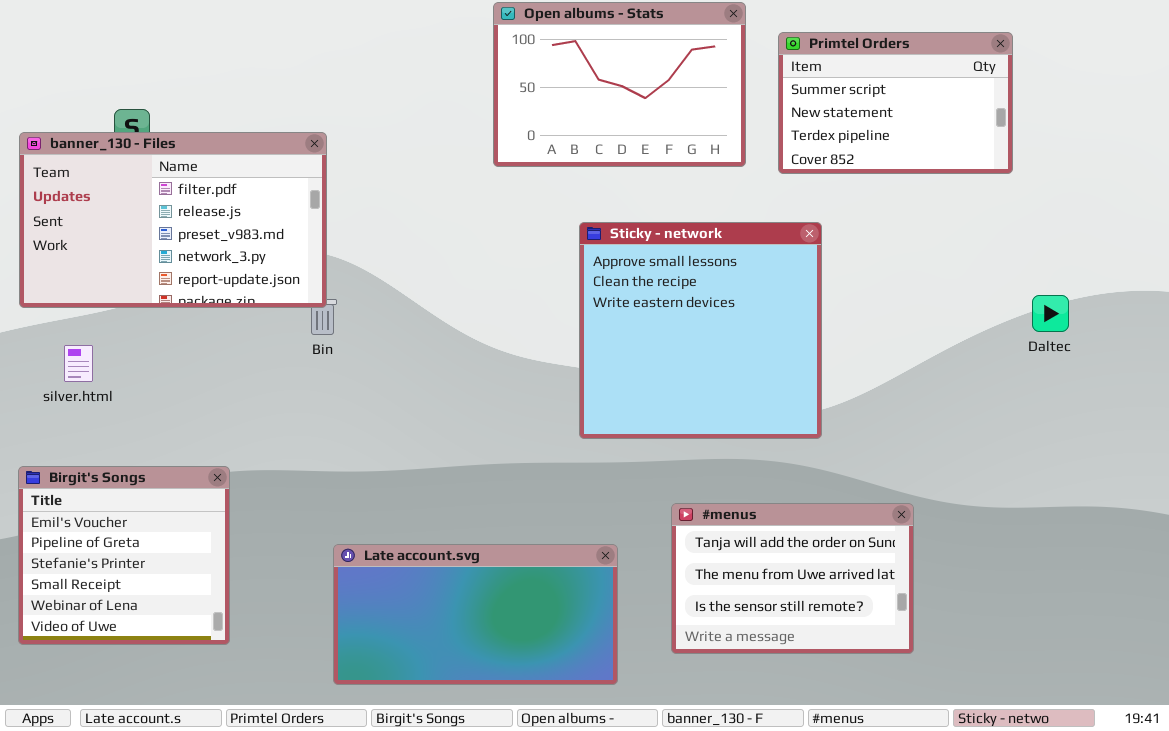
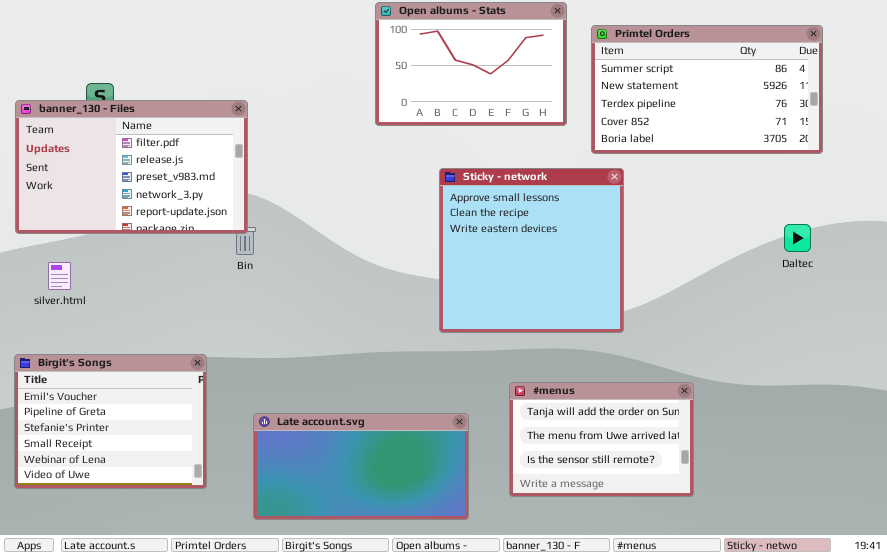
Primtel Orders: [778,32,1013,174] -> [591,25,823,154], resized
Birgit's Songs: [18,466,230,645] -> [14,354,207,489], resized

